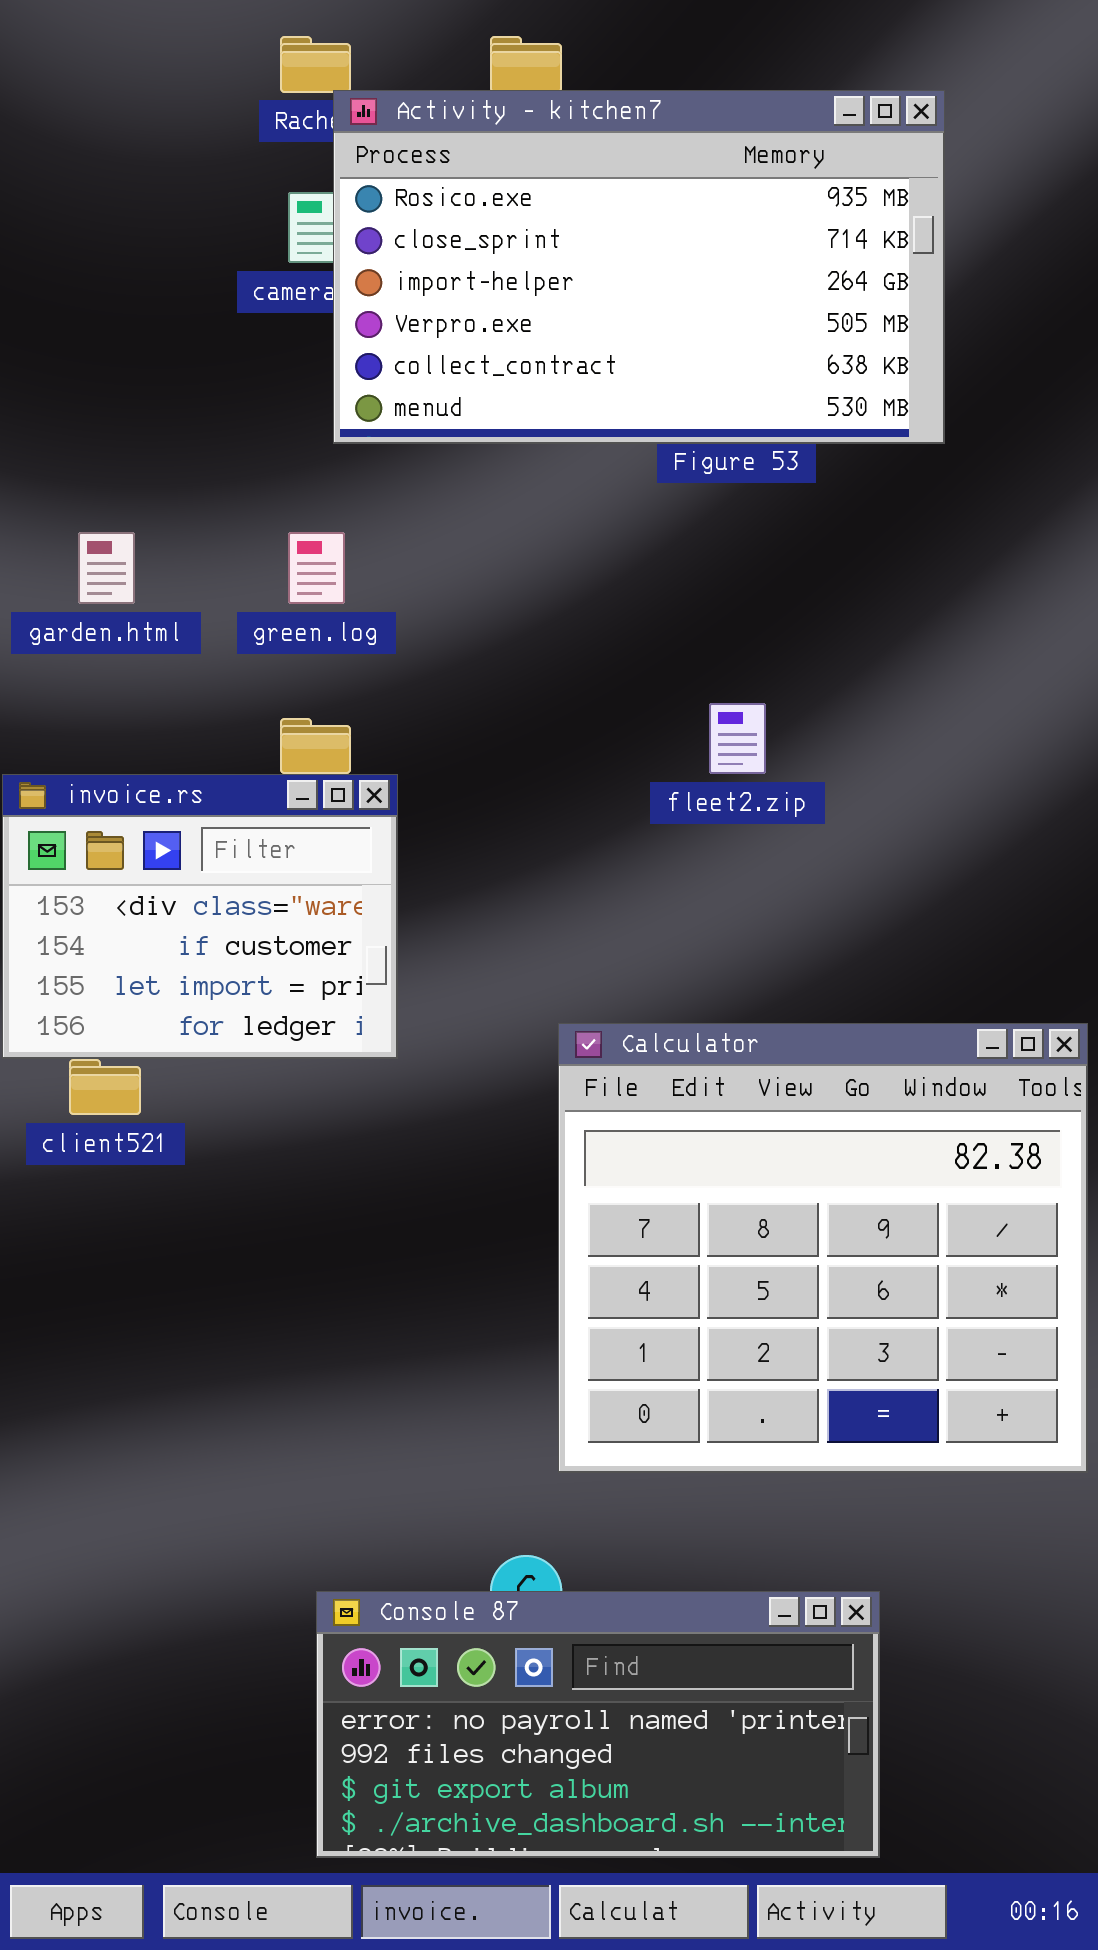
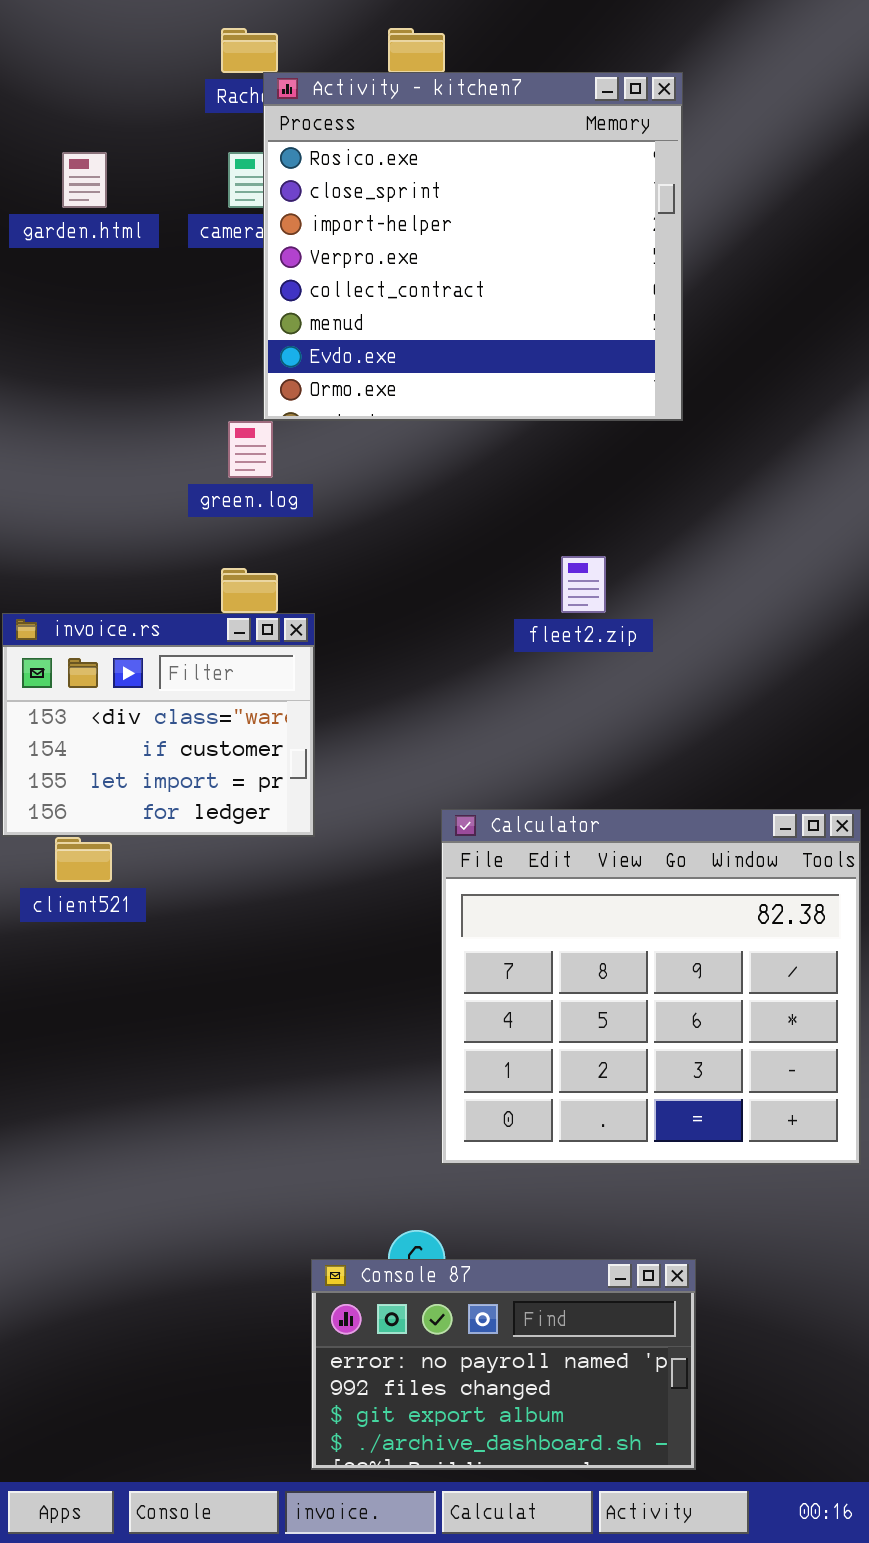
Activity - kitchen7: [333,90,945,444] -> [263,72,683,421], resized
garden.html: [78,532,135,604] -> [62,152,107,208], moved
Console 87: [316,1591,880,1858] -> [311,1259,696,1470], resized

